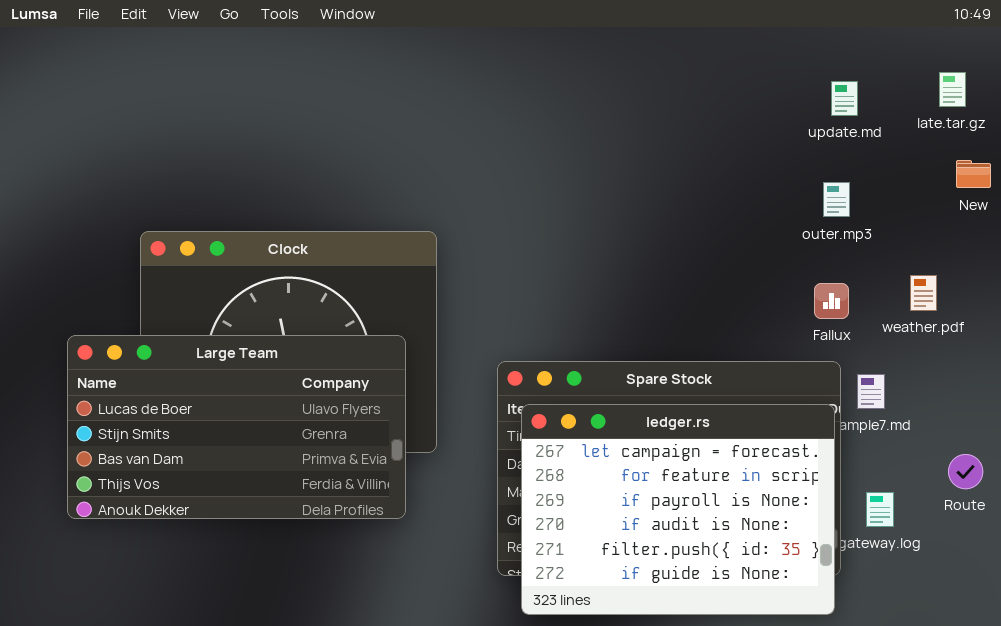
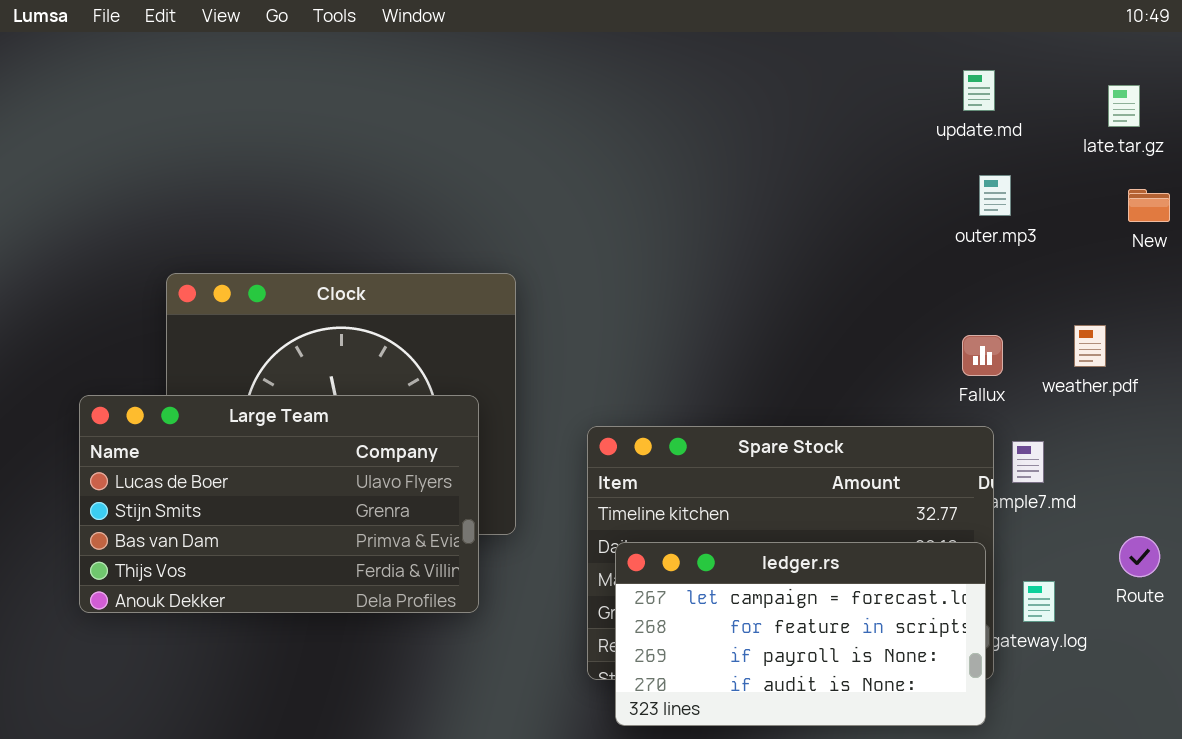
update.md: [831,81,858,116] -> [963,70,995,111], moved
outer.mp3: [823,182,850,217] -> [979,175,1011,216], moved
ledger.rs: [521,404,835,615] -> [615,542,986,726], resized

